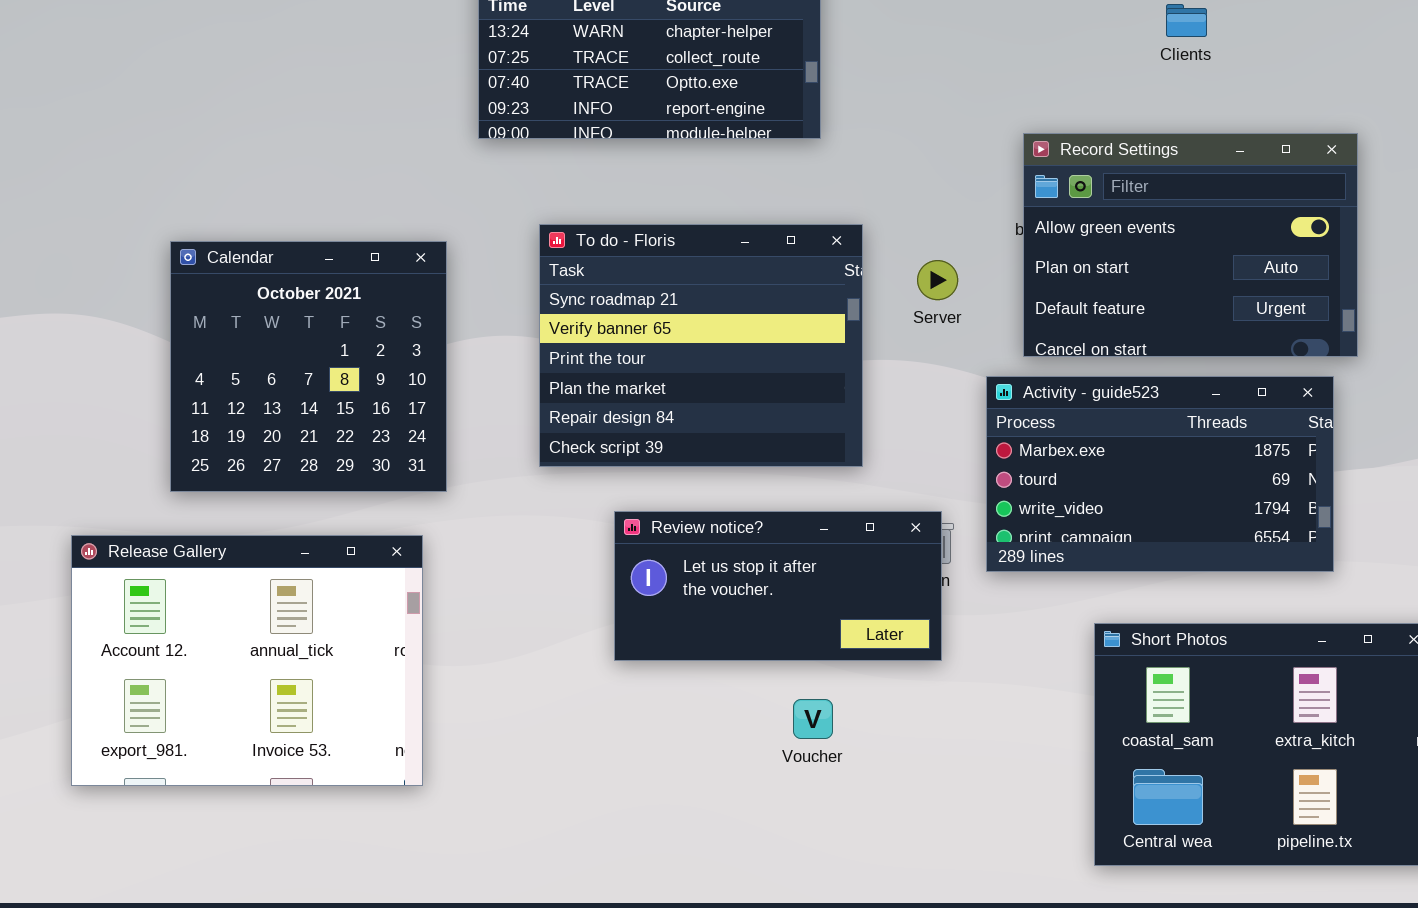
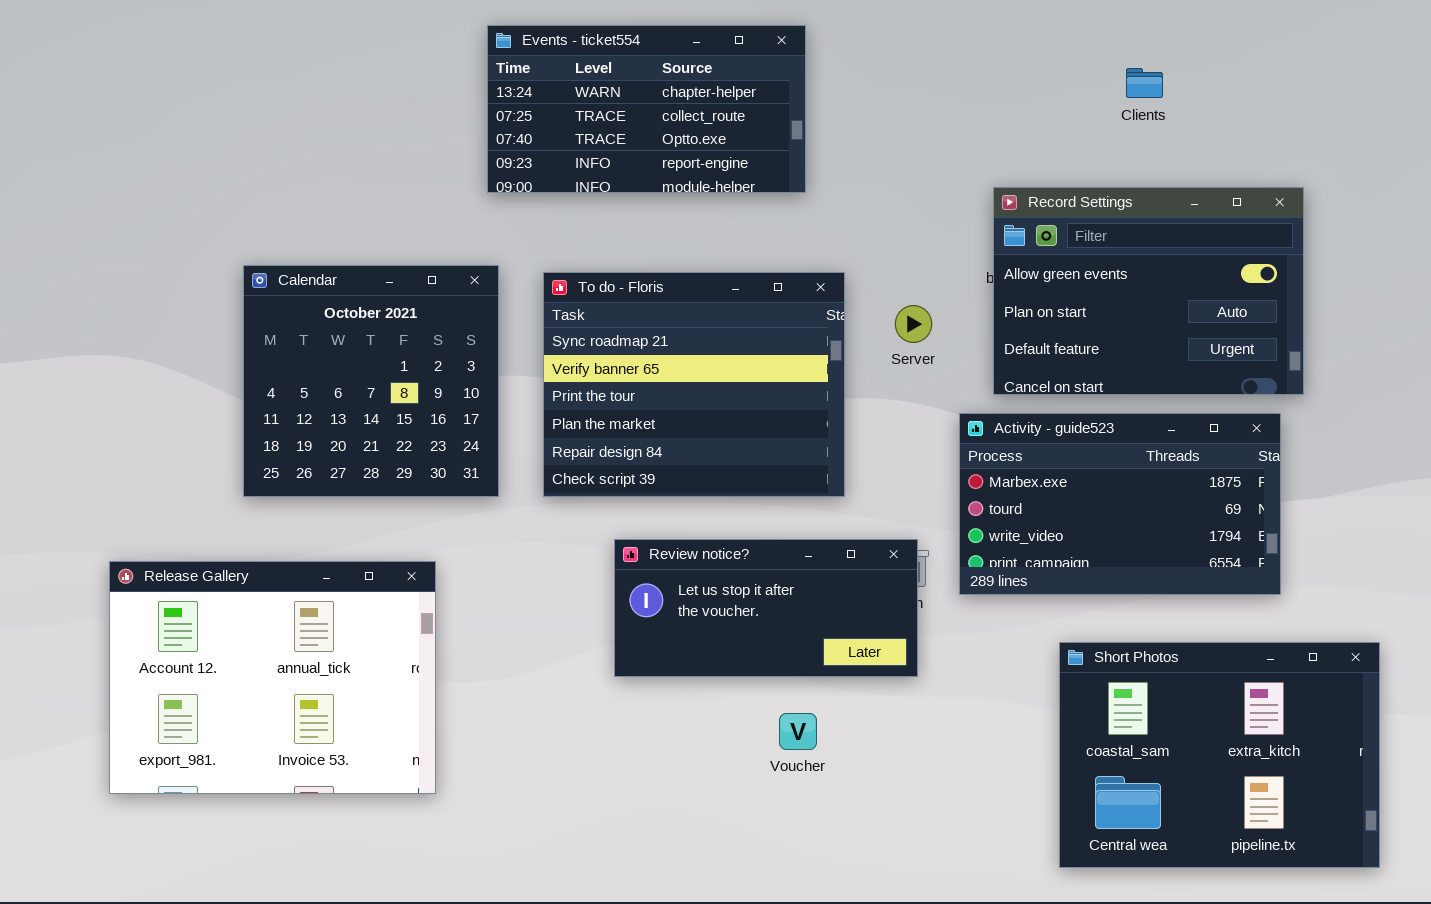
Calendar: [170,241,447,492] -> [243,265,499,497], moved

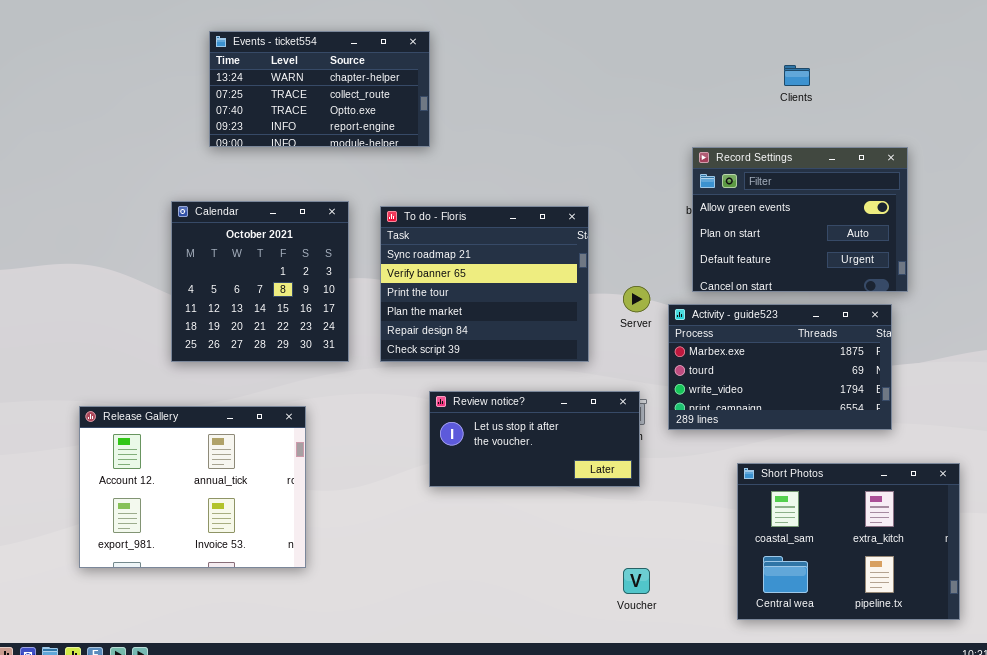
Events - ticket554: [487,25,806,193] -> [209,31,430,147], moved
Server: [895,305,932,343] -> [623,286,650,312], moved
Voucher: [779,713,817,750] -> [623,568,650,594], moved

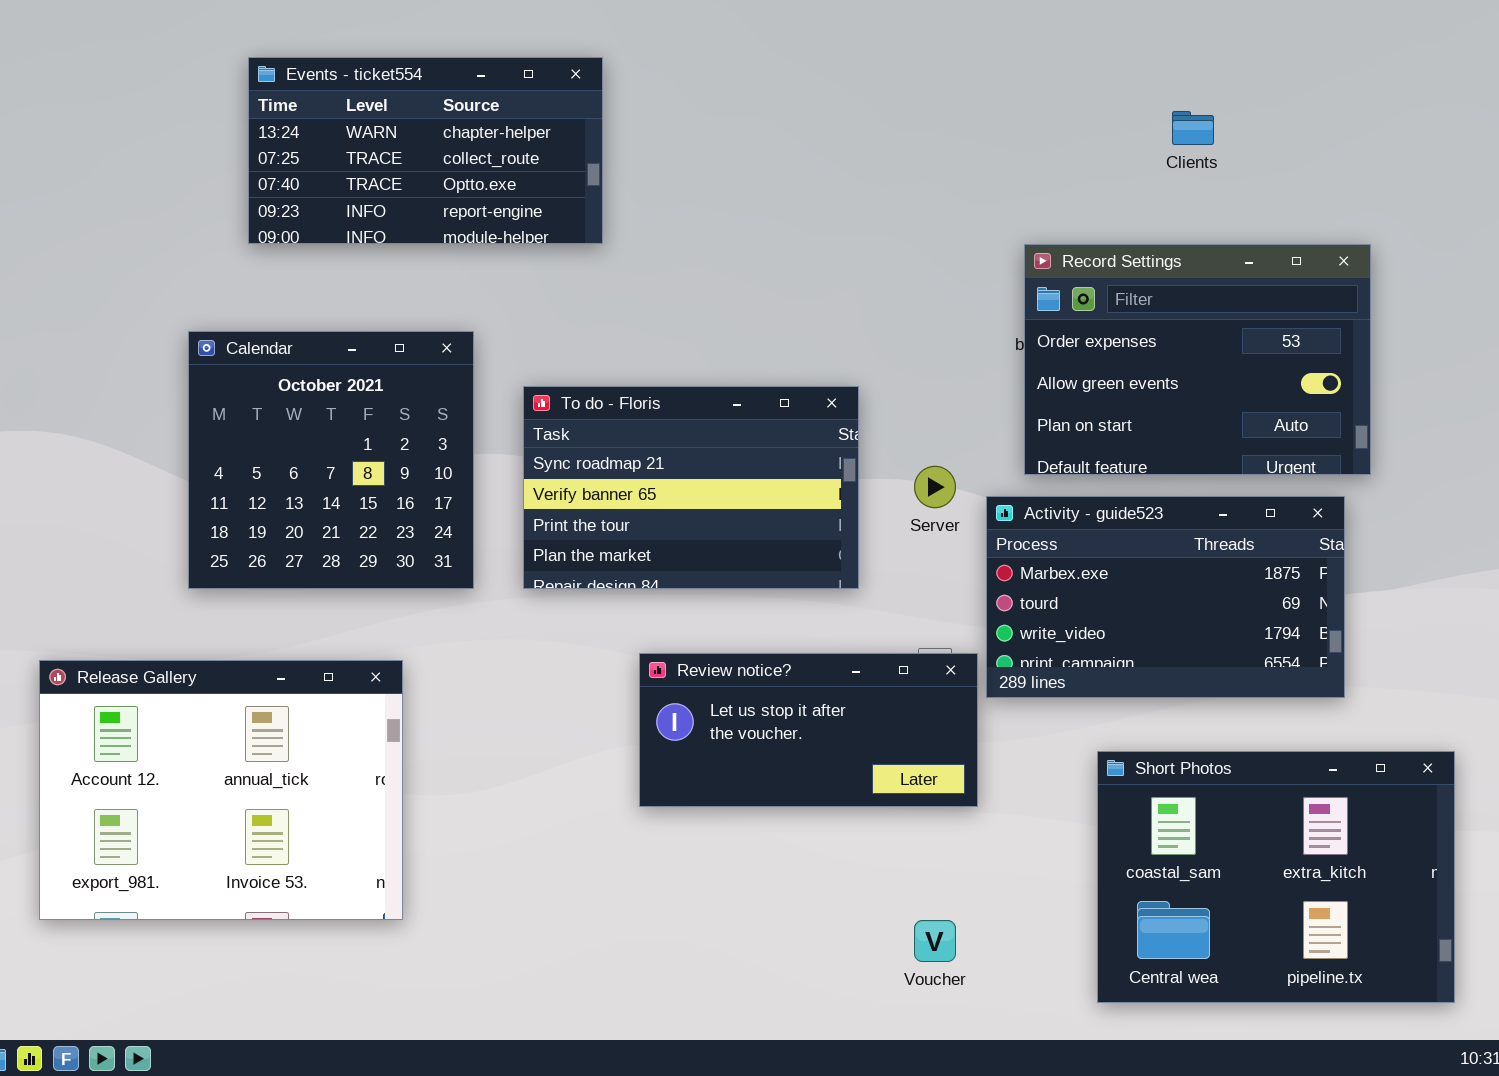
Record Settings: [692,147,908,292] -> [1024,244,1371,475], scrolled up 1 row
To do - Floris: [380,206,589,362] -> [523,386,859,589], resized
Review notice?: [429,391,640,487] -> [639,653,978,807], moved

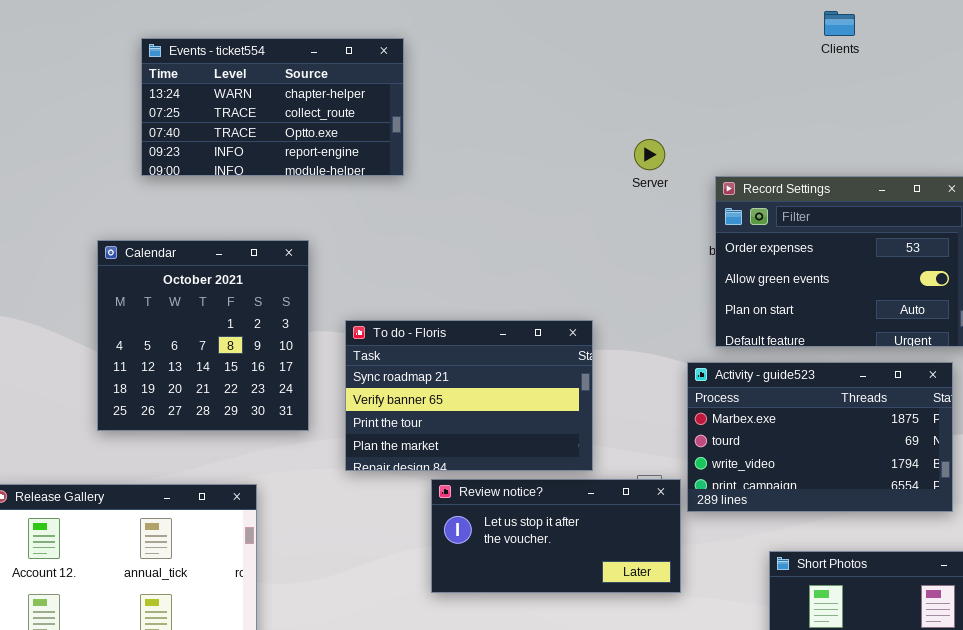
Clients: [1172,111,1214,145] -> [824,11,855,36], moved
To do - Floris: [523,386,859,589] -> [345,320,593,471], moved
Server: [914,466,956,508] -> [634,139,665,170], moved

